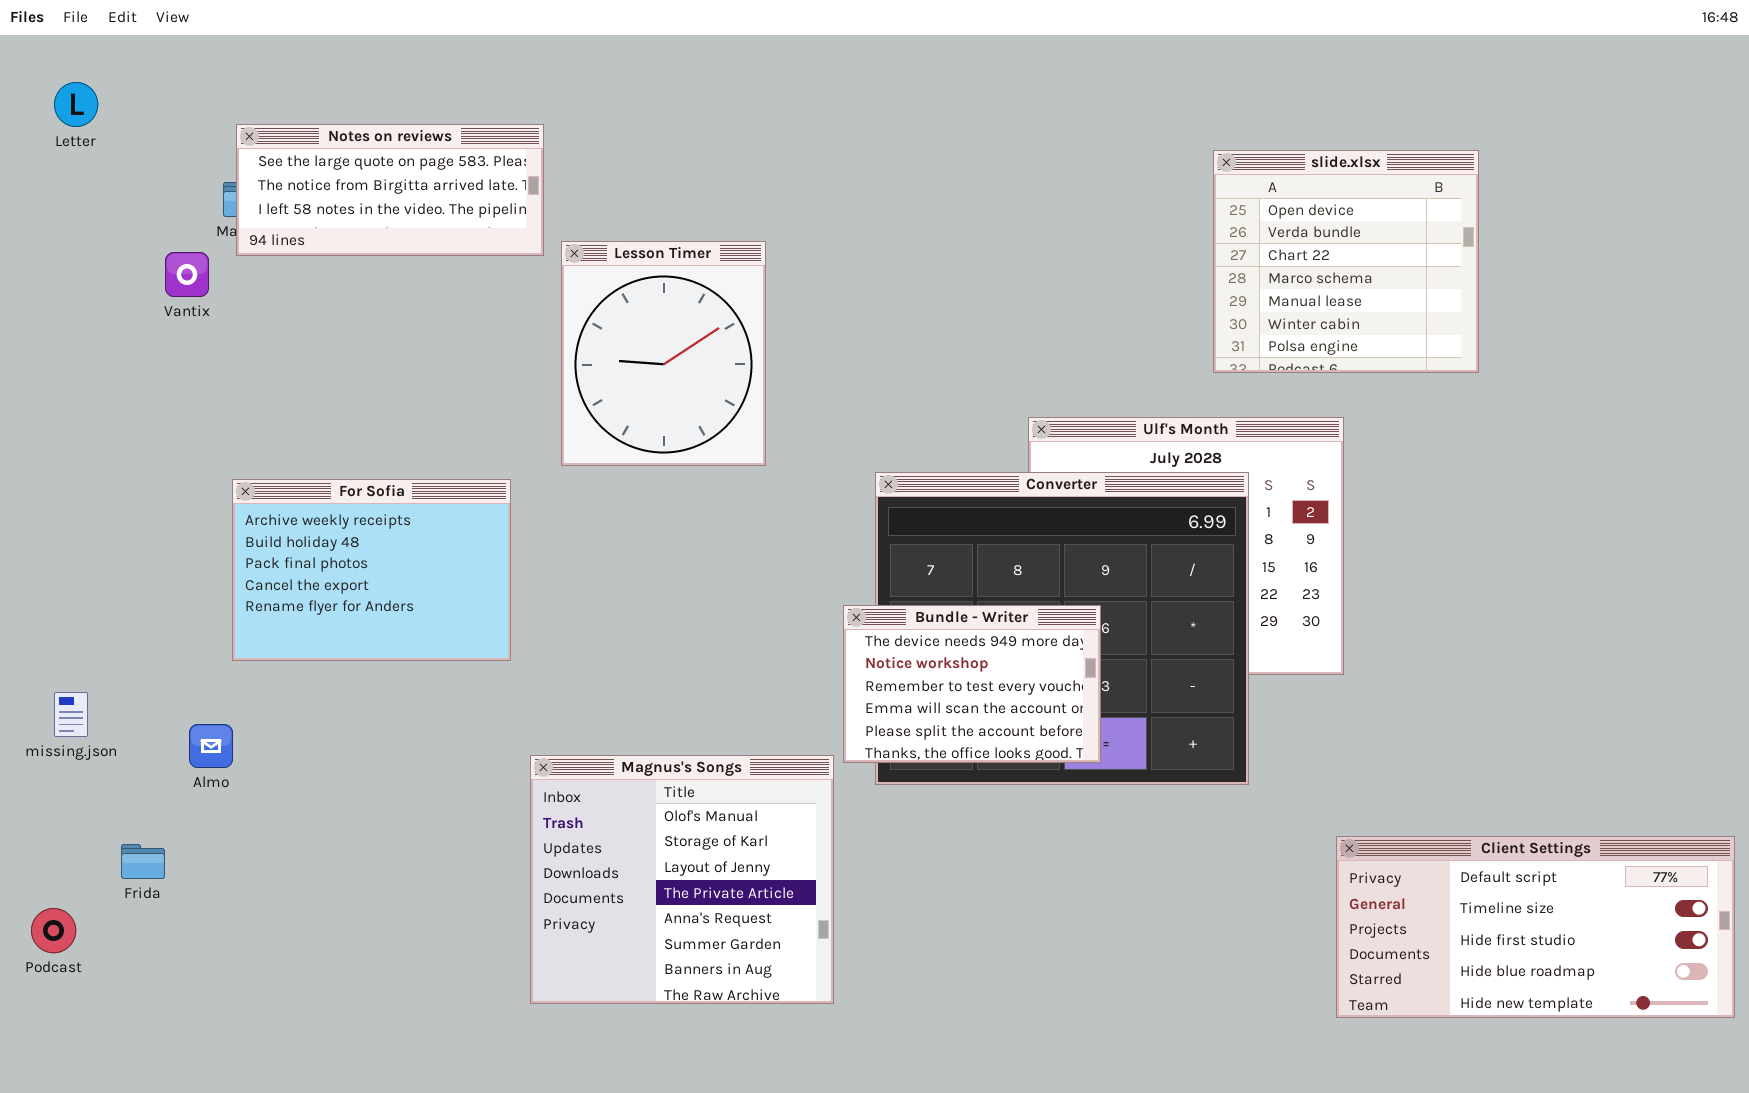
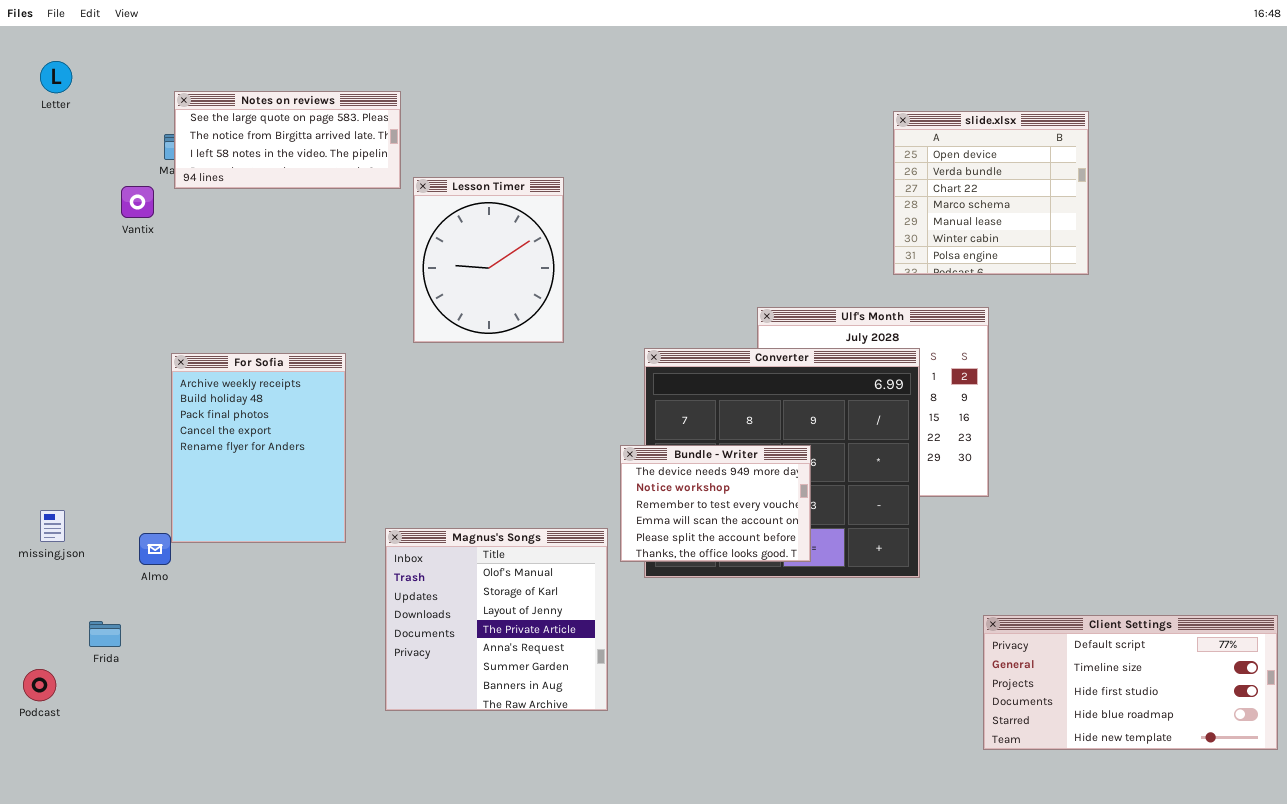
For Sofia: [232,479,511,661] -> [171,353,346,543], resized
Magnus's Songs: [530,755,834,1004] -> [385,528,608,711], moved

